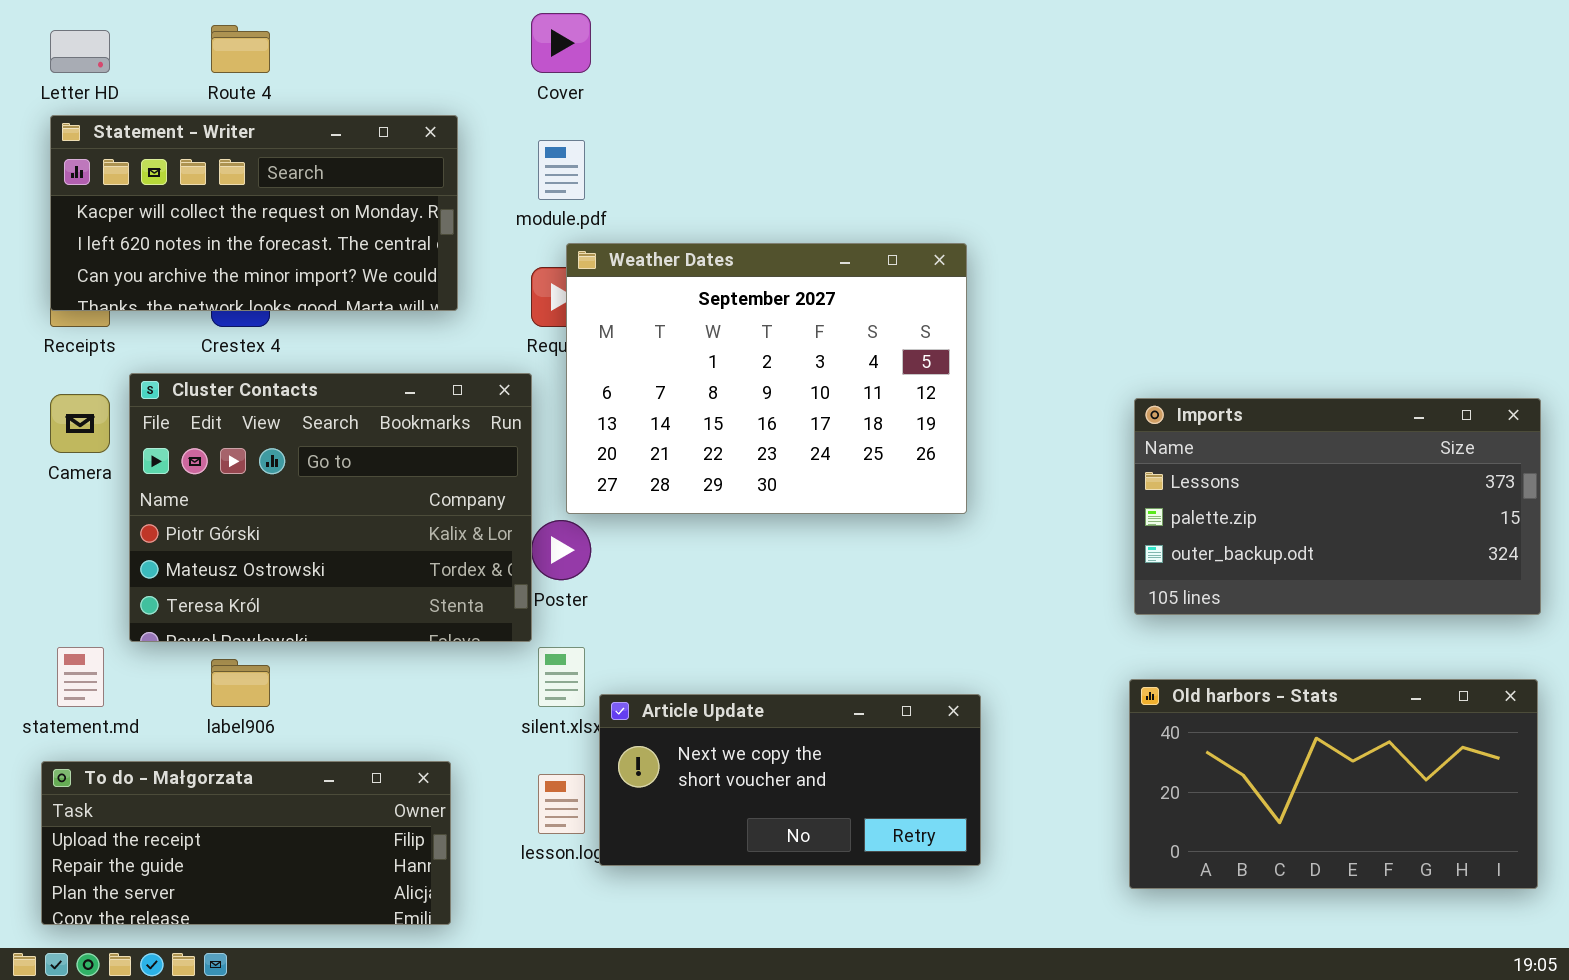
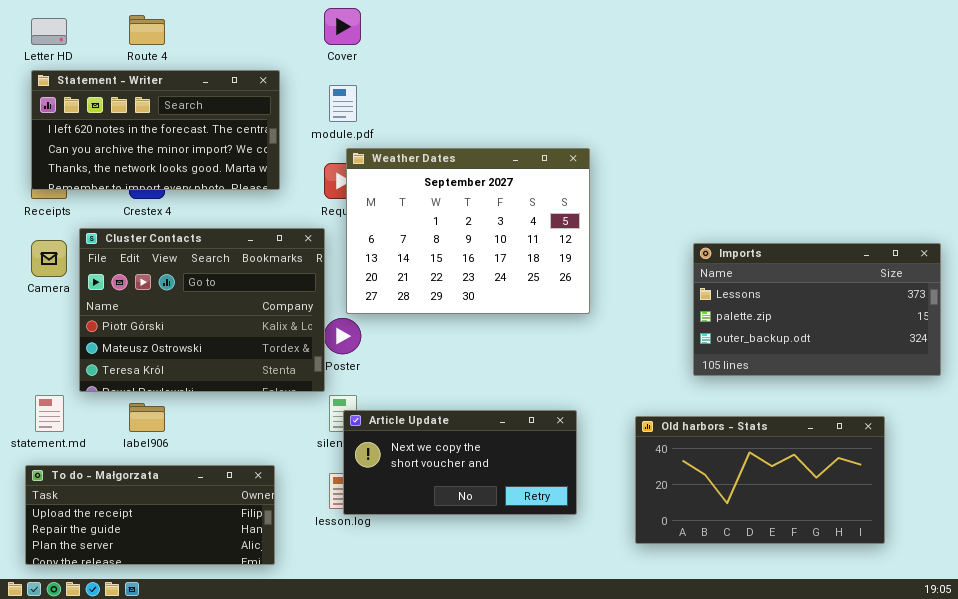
Statement - Writer: [50,115,458,311] -> [31,70,280,190], scrolled down 1 row
Old harbors - Stats: [1129,679,1538,889] -> [635,416,885,544], moved
Article Update: [599,694,981,866] -> [343,410,577,515], moved

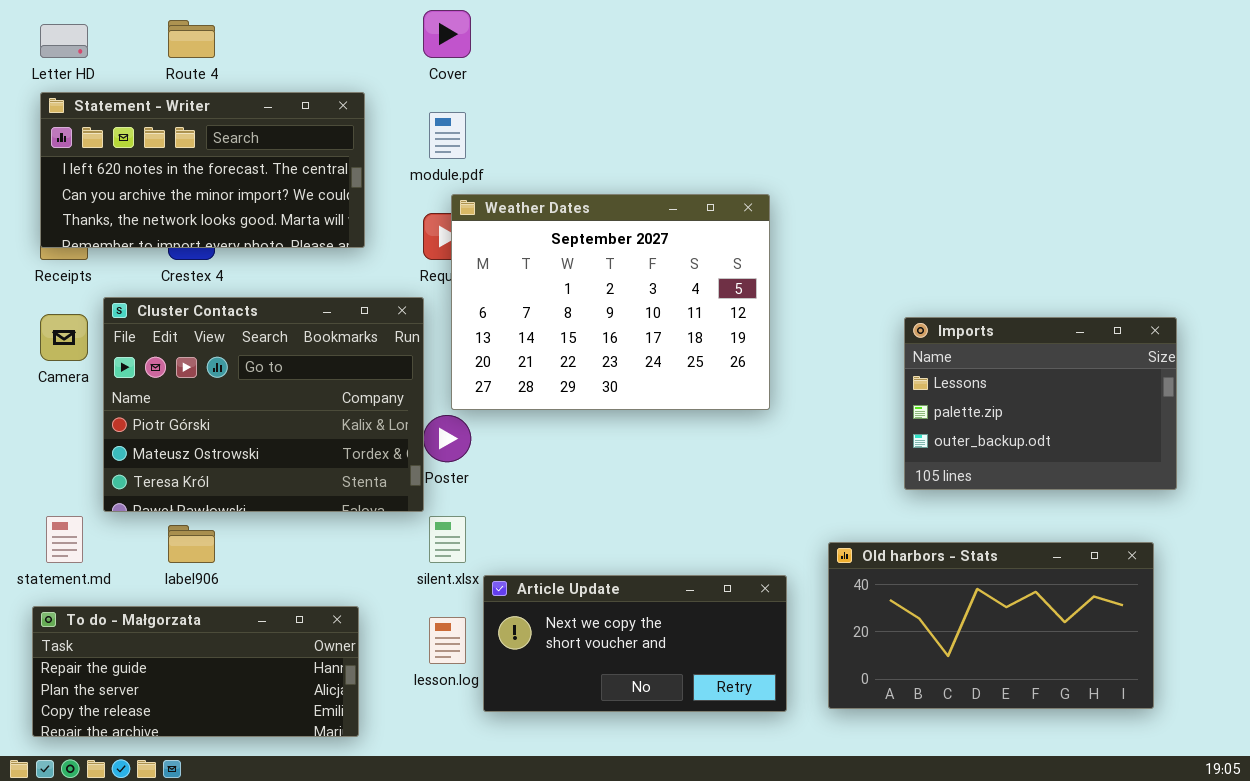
Imports: [693,243,941,376] -> [904,317,1177,490], resized
Article Update: [343,410,577,515] -> [483,575,787,712], moved
To do - Małgorzata: [25,465,275,565] -> [32,606,359,737], scrolled down 1 row

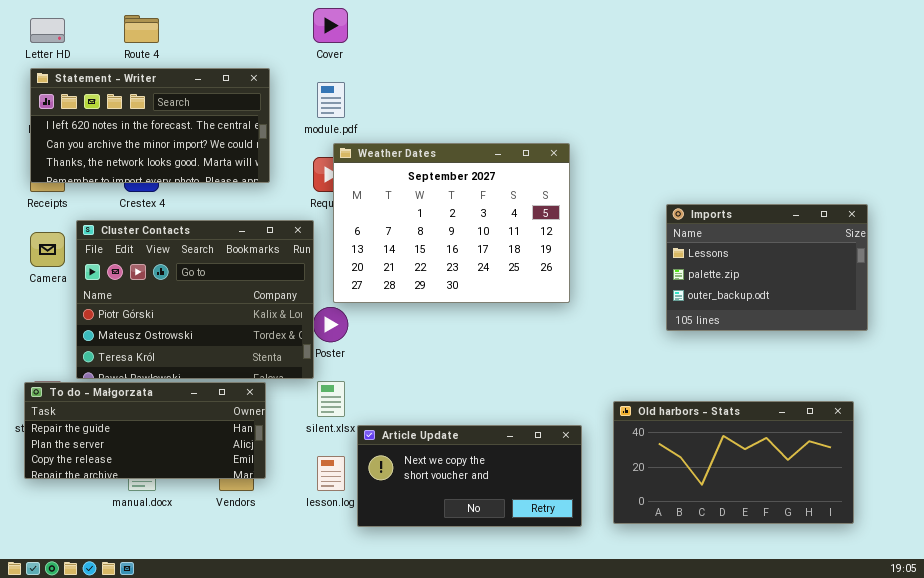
Imports: [904,317,1177,490] -> [666,204,868,331], moved
To do - Małgorzata: [32,606,359,737] -> [24,382,266,479], moved

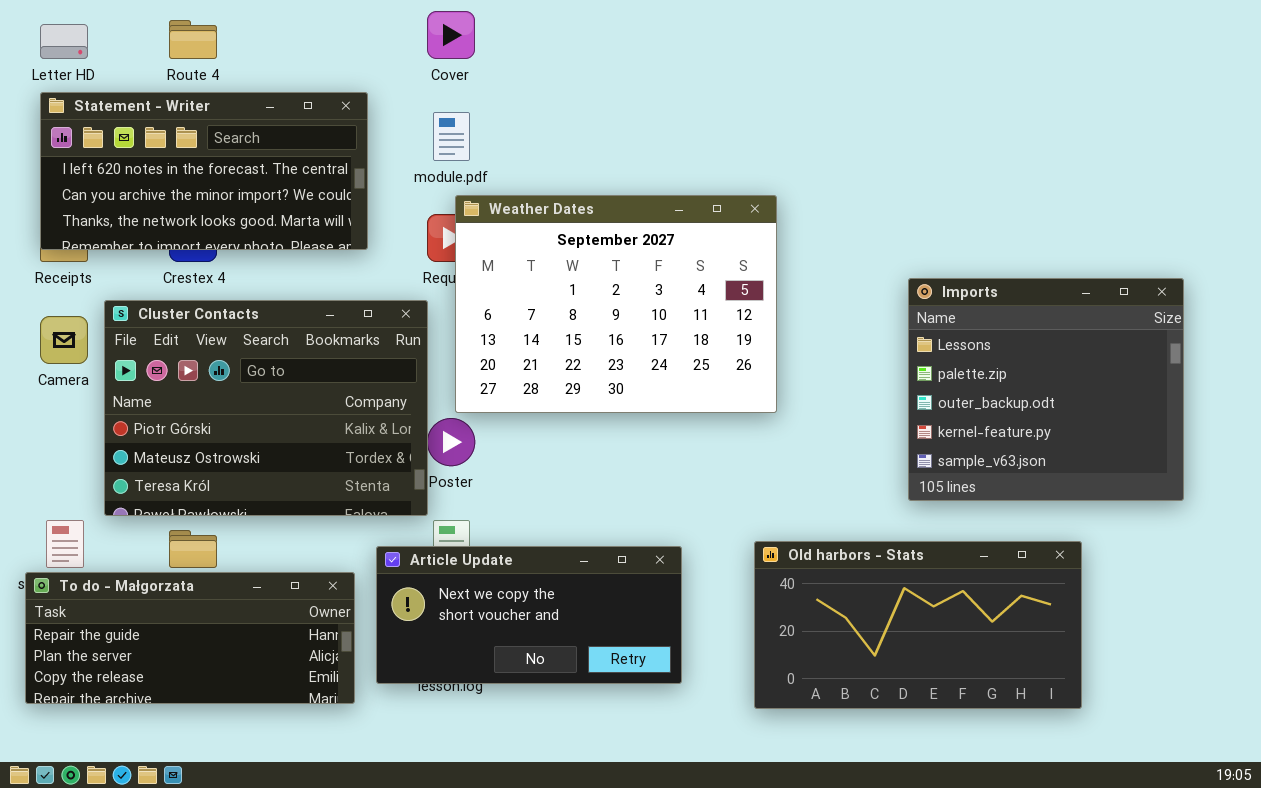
Imports: [666,204,868,331] -> [908,278,1184,501], resized
To do - Małgorzata: [24,382,266,479] -> [25,572,355,704], moved
Old harbors - Stats: [613,401,854,524] -> [754,541,1082,709], moved
Article Update: [357,425,582,527] -> [376,546,682,684], moved

